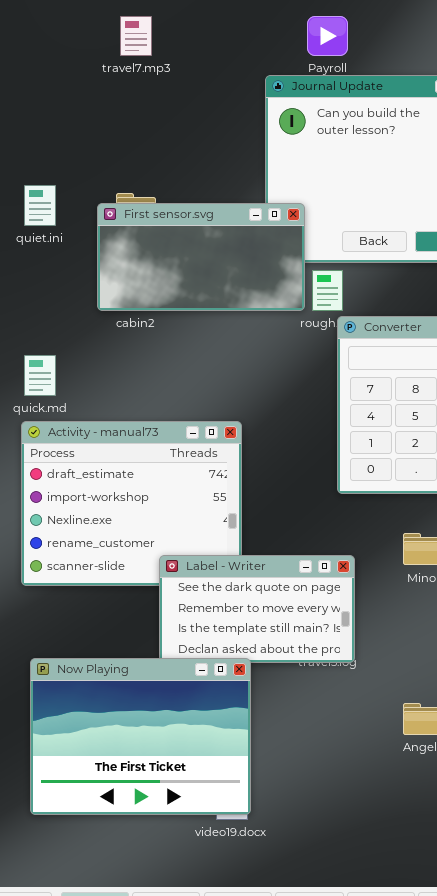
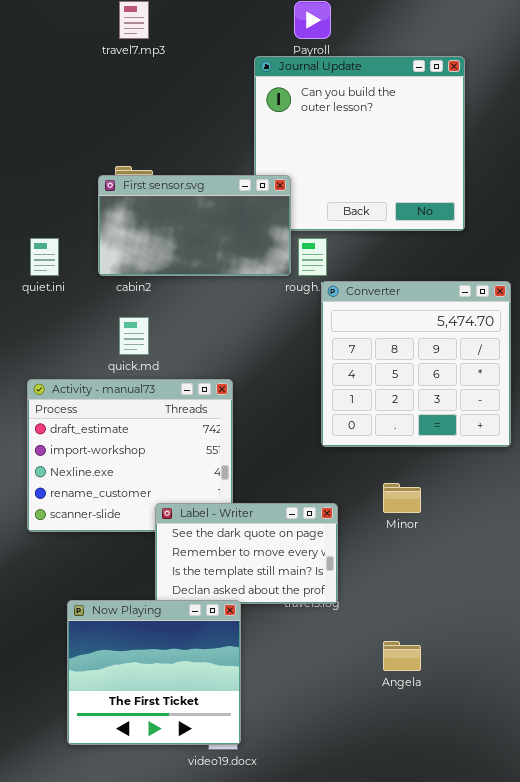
quiet.ini: [24,185,56,226] -> [30,238,59,276], moved
quick.md: [24,355,56,396] -> [119,317,149,355], moved
Now Playing: [30,658,251,815] -> [67,600,241,745], resized

